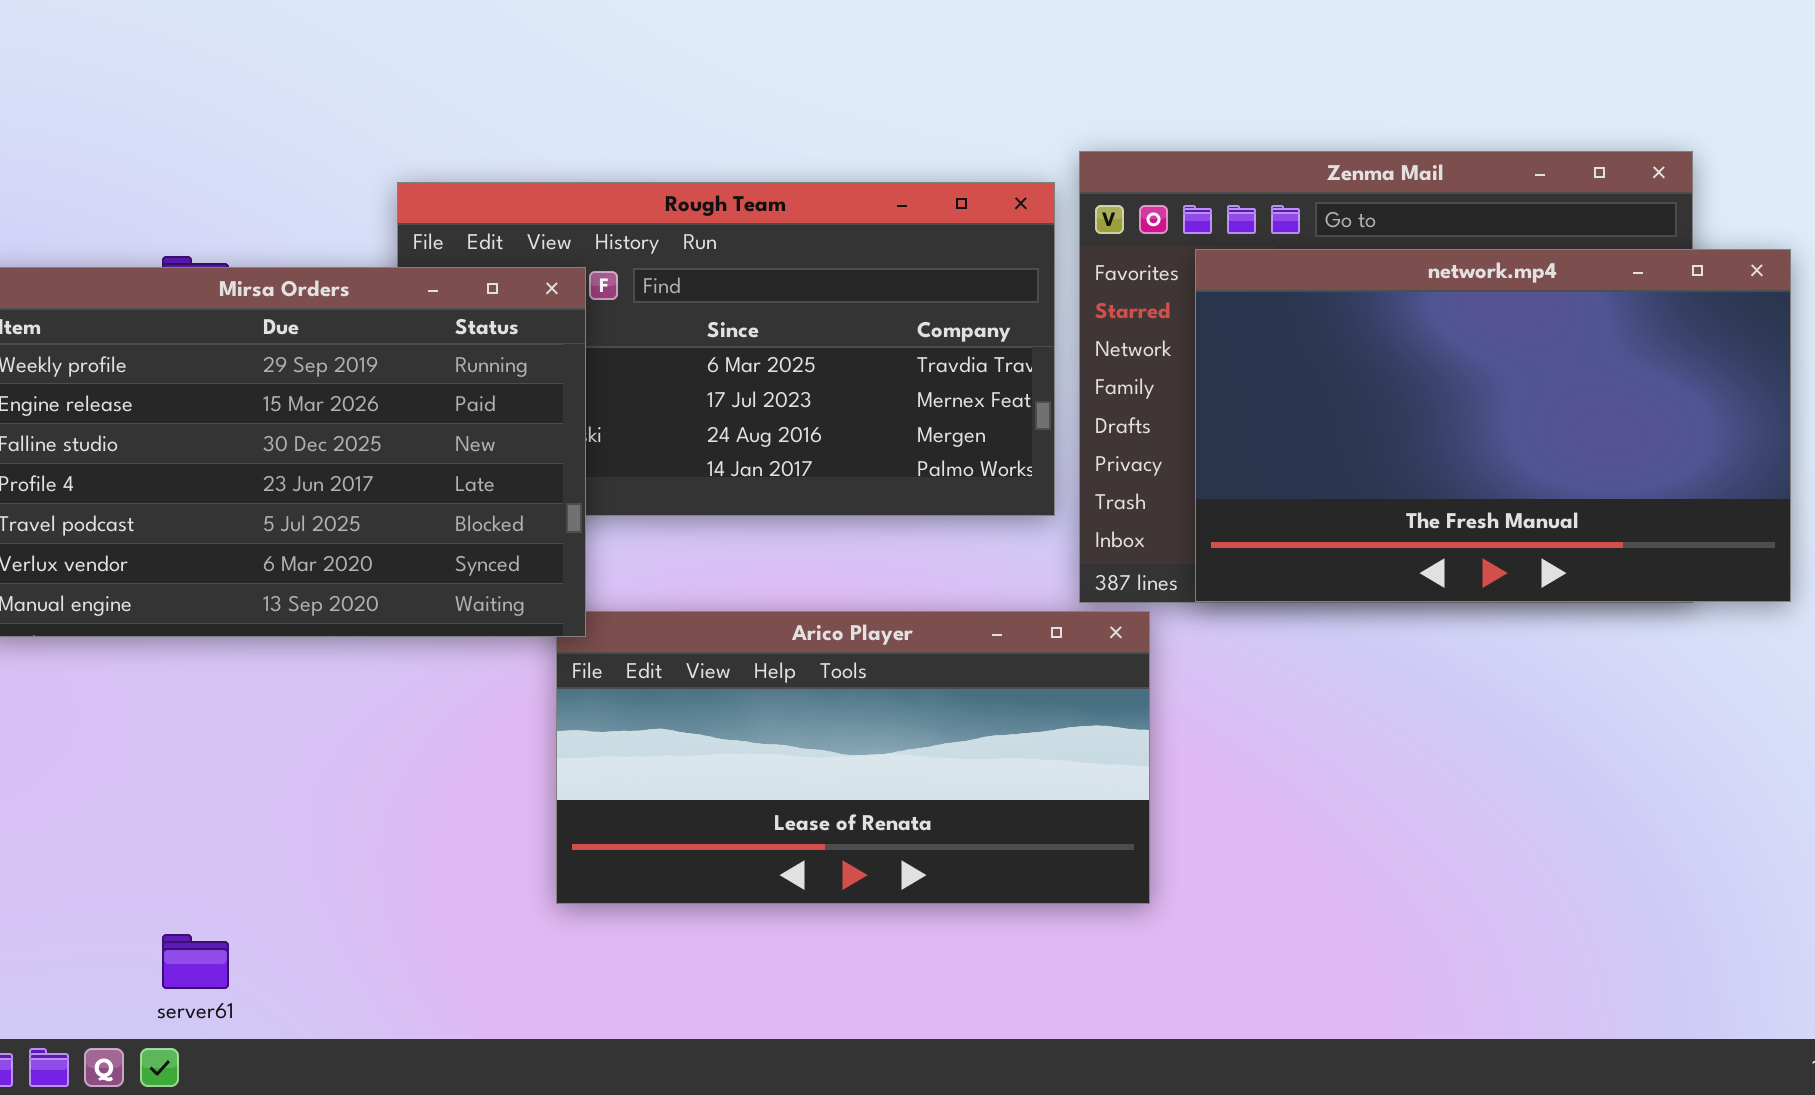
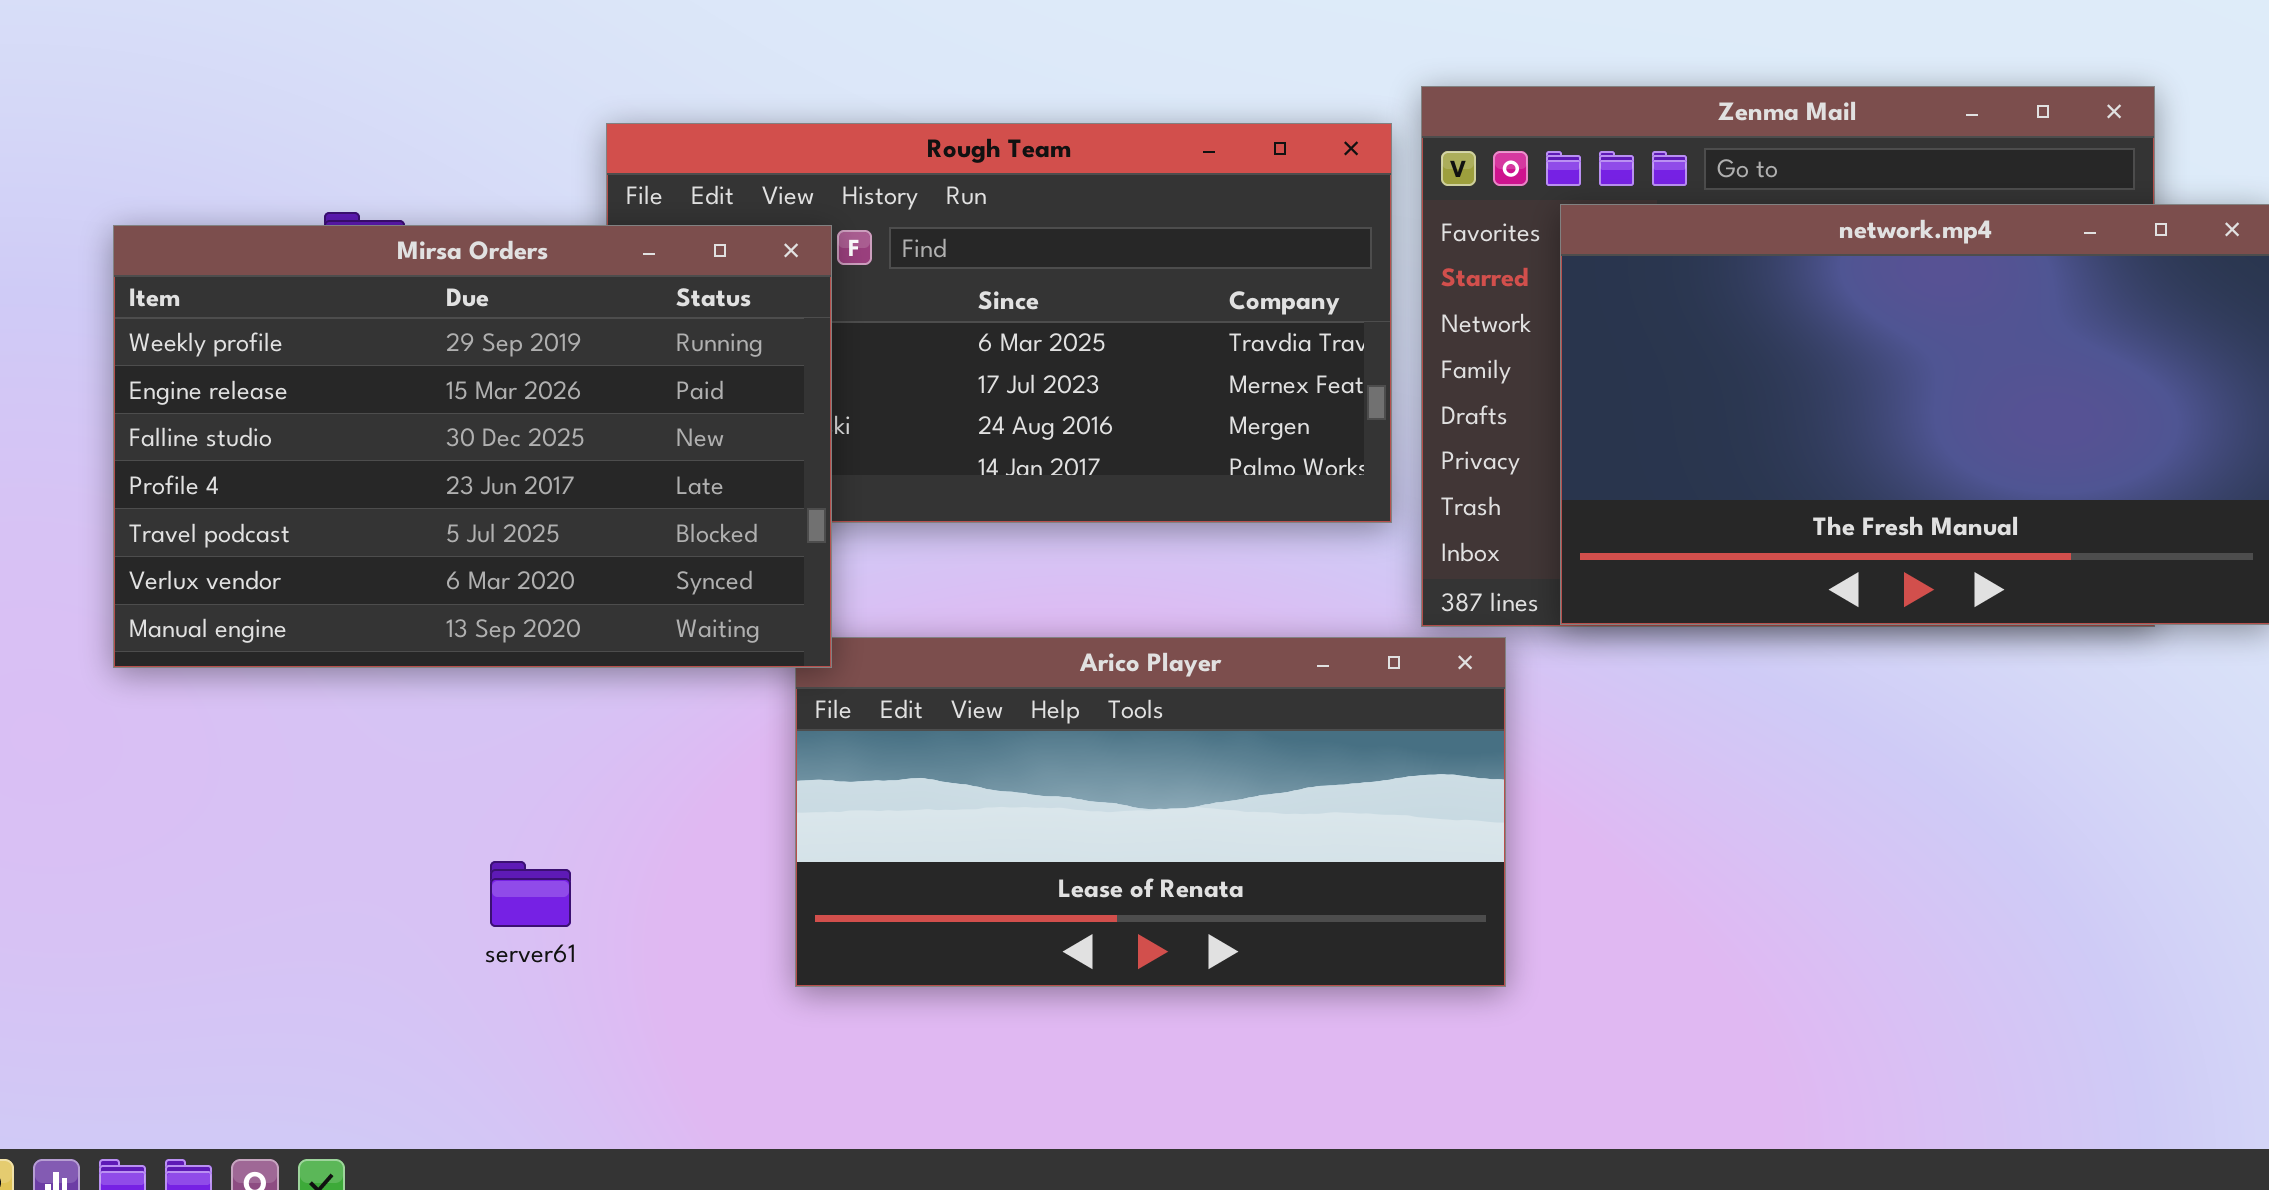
server61: [162,934,229,989] -> [490,861,571,927], moved

